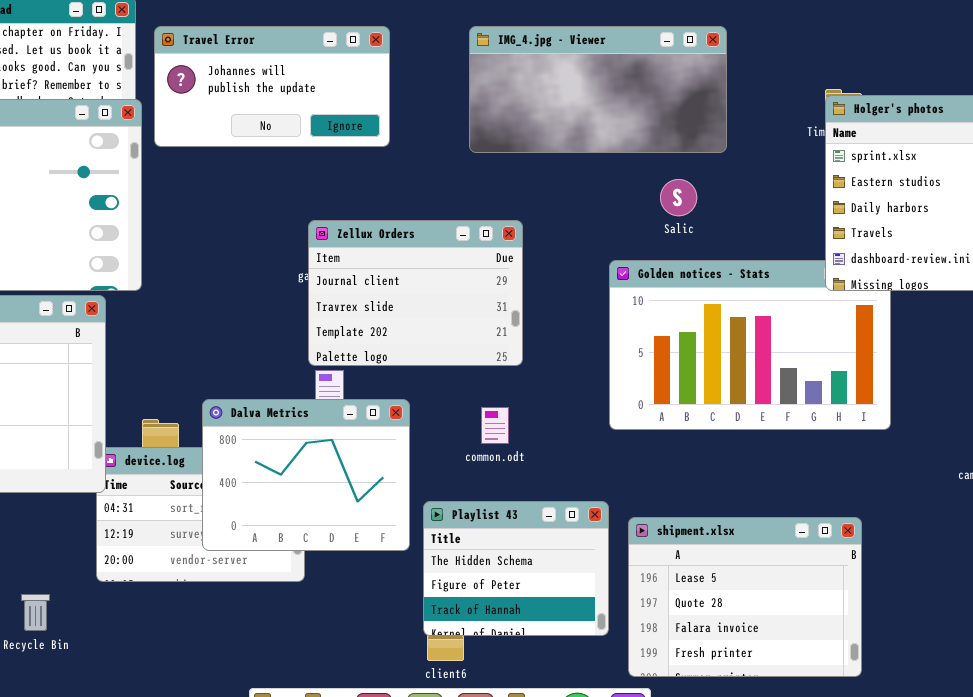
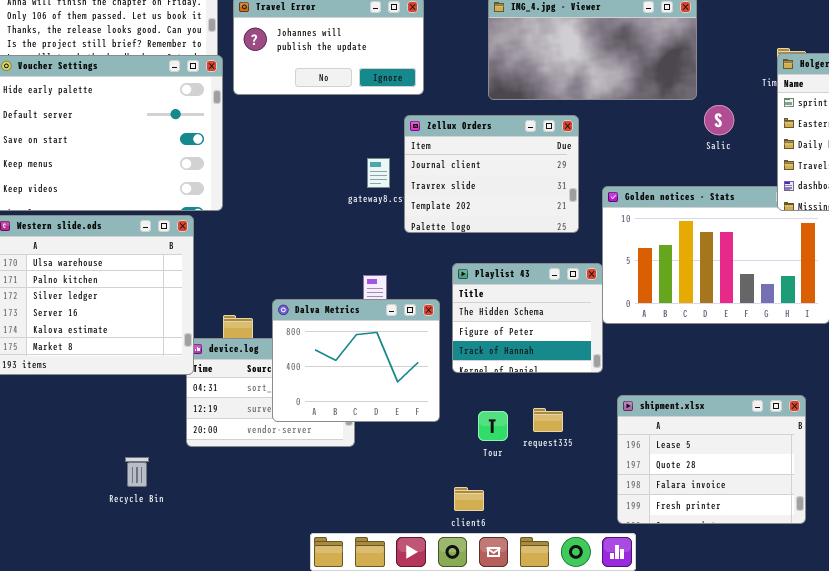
Salic: [660,179,697,216] -> [704,105,734,135], moved
Zellux Orders: [308,220,523,366] -> [404,115,579,233], moved
Playlist 43: [423,501,609,636] -> [452,263,603,373], moved

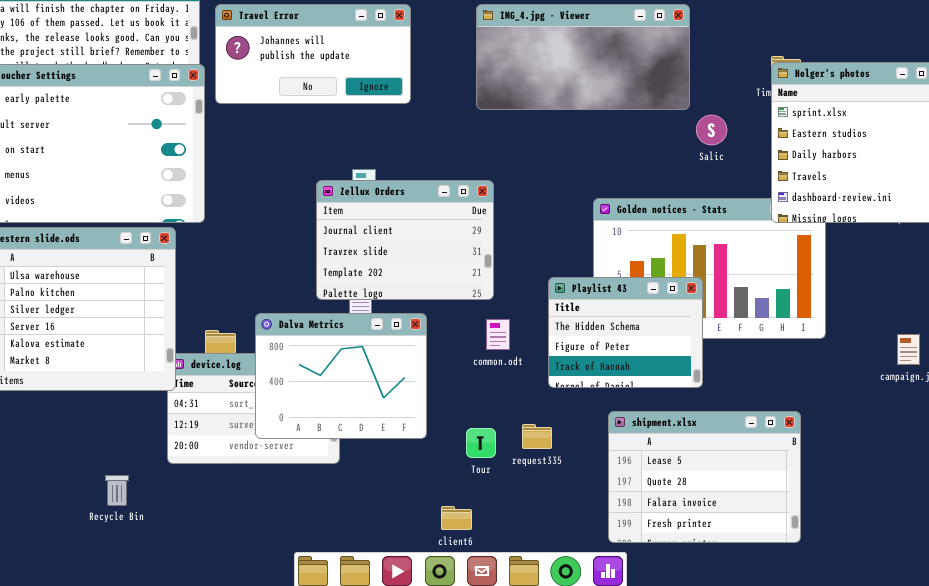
Zellux Orders: [404,115,579,233] -> [316,180,494,300], moved
Playlist 43: [452,263,603,373] -> [548,277,703,388], moved

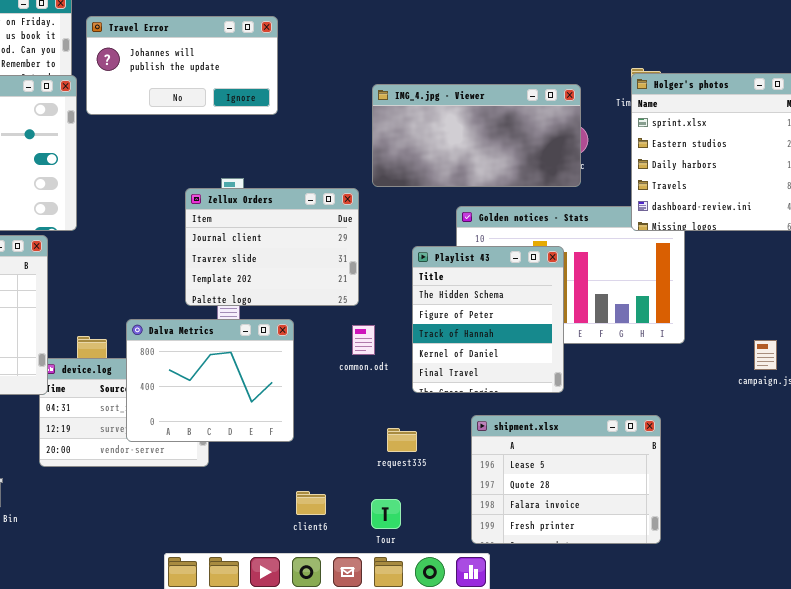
IMG_4.jpg - Viewer: [476,4,690,110] -> [372,84,581,187], moved
Playlist 43: [548,277,703,388] -> [412,246,564,393], resized
Tour: [466,428,496,458] -> [371,499,401,529], moved
client6: [441,506,472,530] -> [296,491,326,515], moved

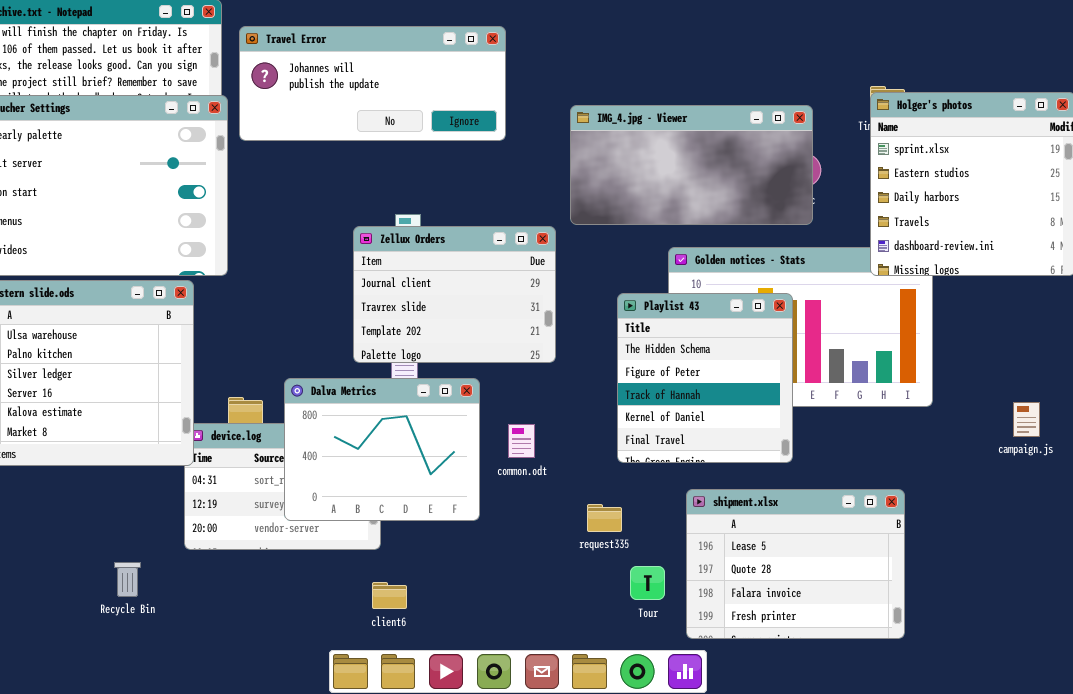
Travel Error: [86,16,278,115] -> [239,26,506,141], resized
common.odt: [352,325,375,355] -> [508,424,535,458], moved
client6: [296,491,326,515] -> [372,582,407,609], moved
Tour: [371,499,401,529] -> [630,566,665,600], moved

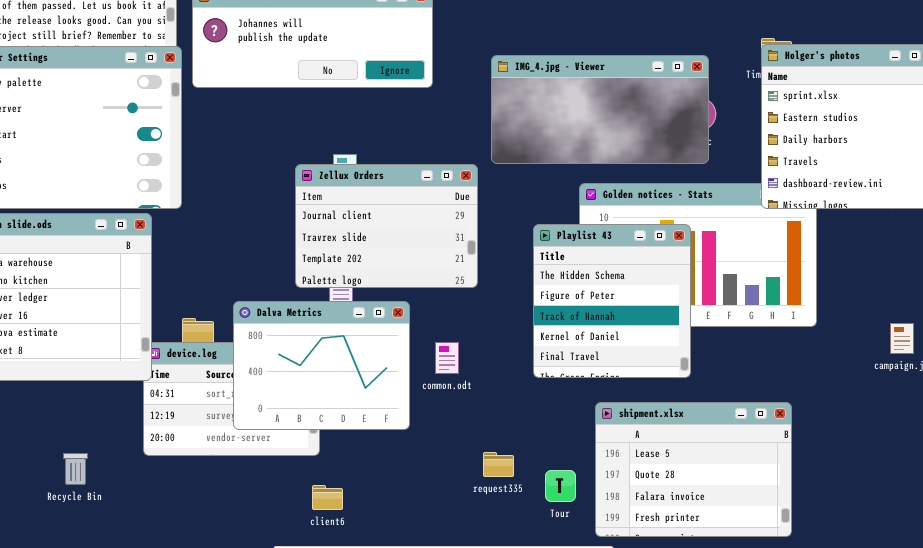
request335: [587,504,622,532] -> [483,452,514,477], moved
Recycle Bin: [114,562,141,597] -> [63,453,88,485], moved

